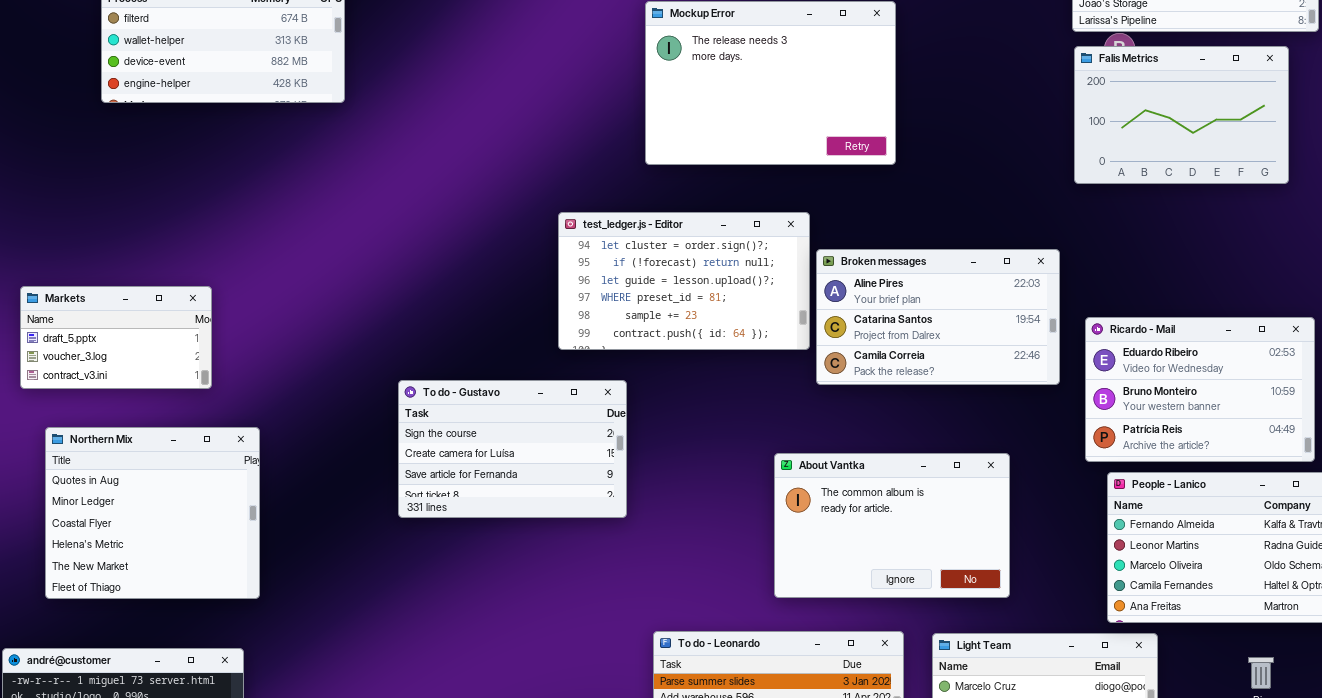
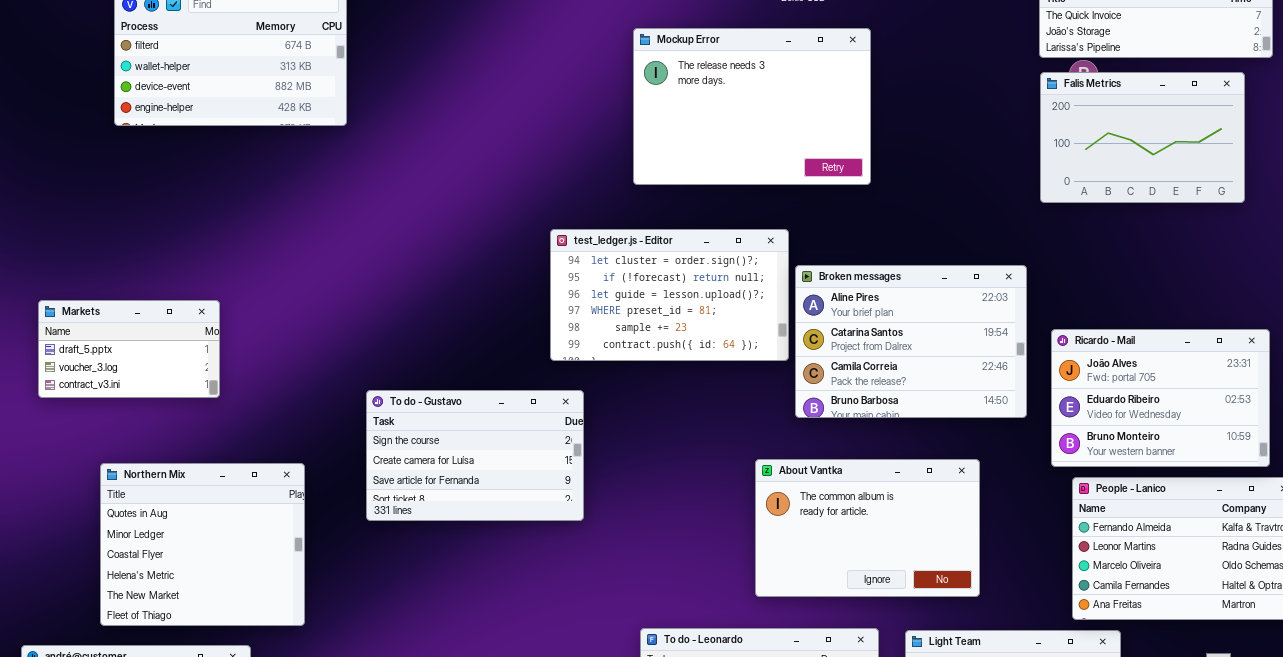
Broken messages: [816,249,1060,385] -> [795,265,1027,418], resized
Ricardo - Mail: [1085,317,1315,462] -> [1051,329,1270,467], scrolled up 1 row
To do - Gustavo: [398,380,627,518] -> [366,390,584,521], moved
Northern Mix: [45,427,260,599] -> [100,463,305,626], moved

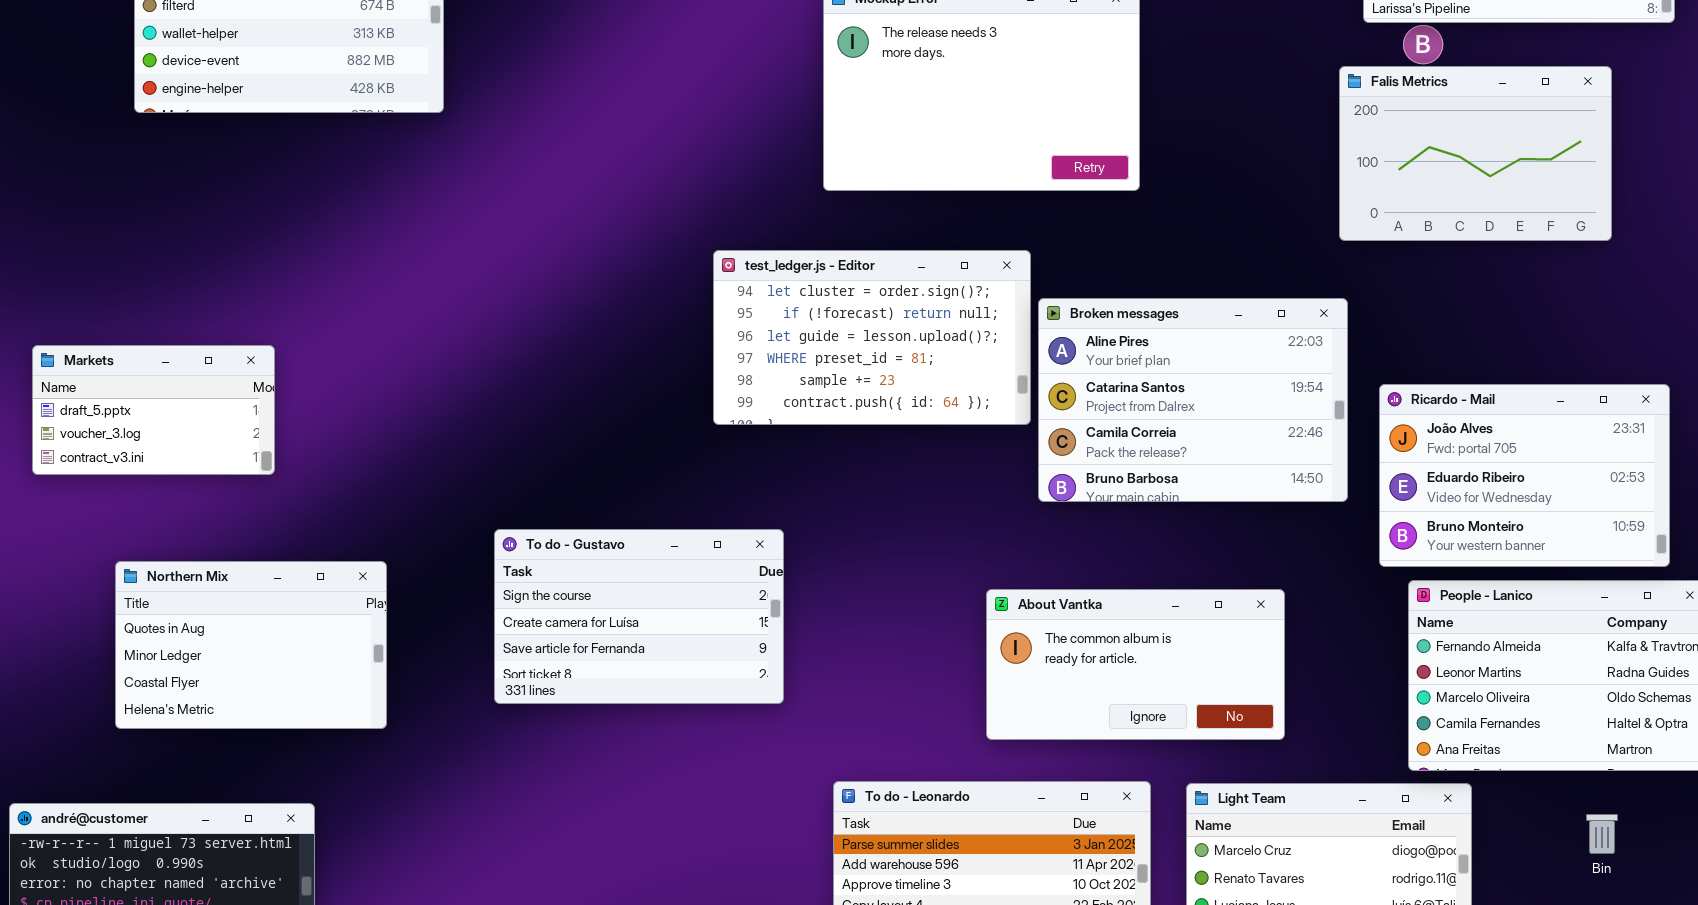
Falis Metrics: [1040,72,1245,203] -> [1339,66,1612,241], moved
To do - Gustavo: [366,390,584,521] -> [494,529,784,704], moved
About Vantka: [755,459,980,597] -> [986,589,1285,740], resized
Northern Mix: [100,463,305,626] -> [115,561,387,729], resized

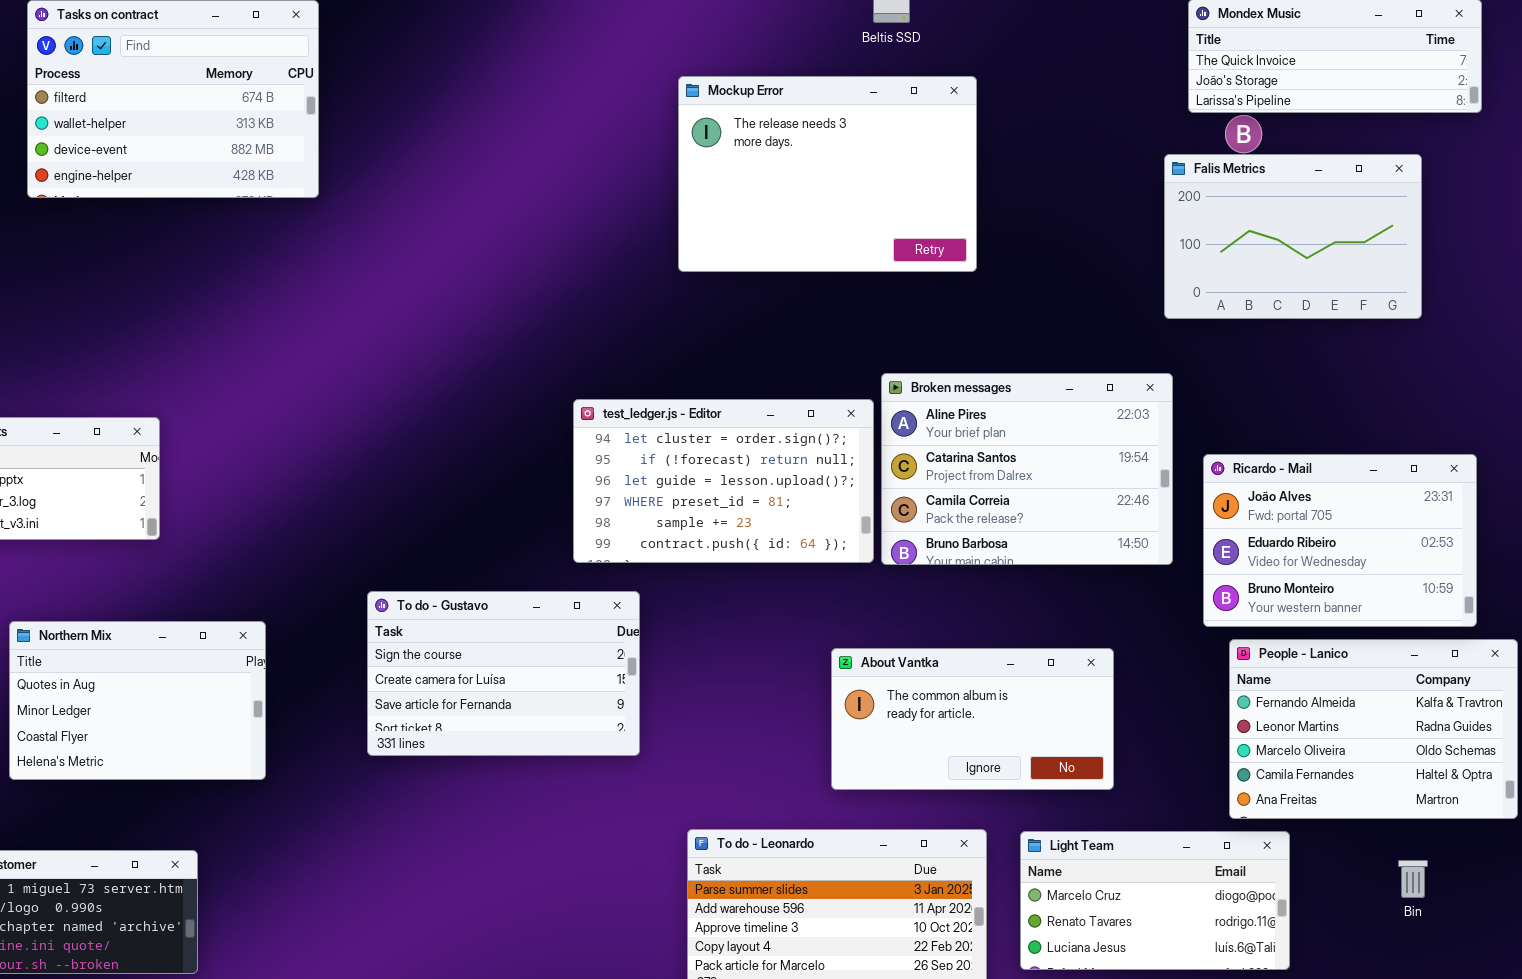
test_ledger.js - Editor: [713,250,1031,425] -> [573,399,874,563], moved

